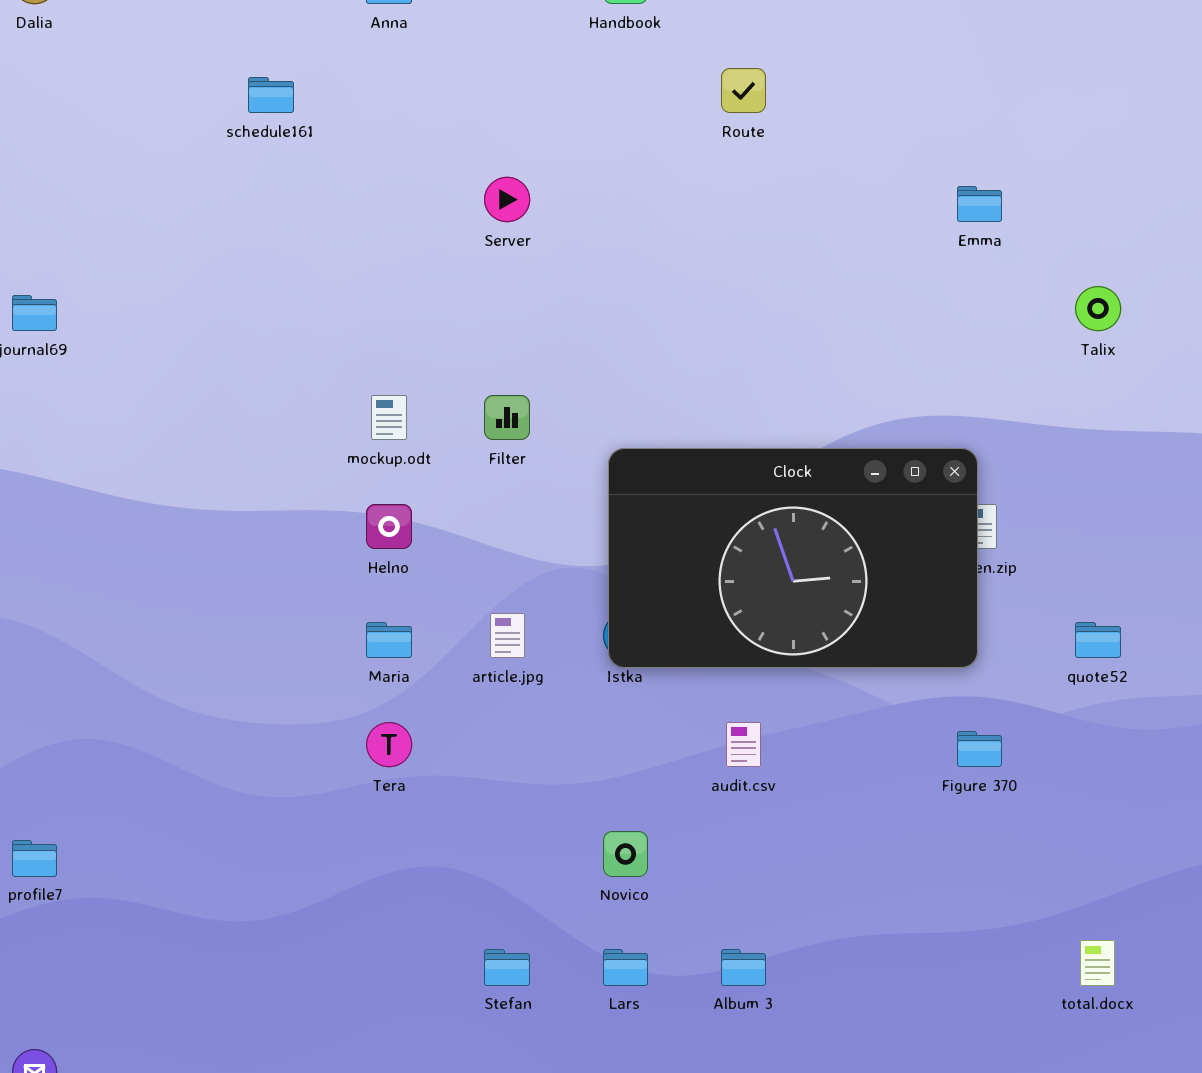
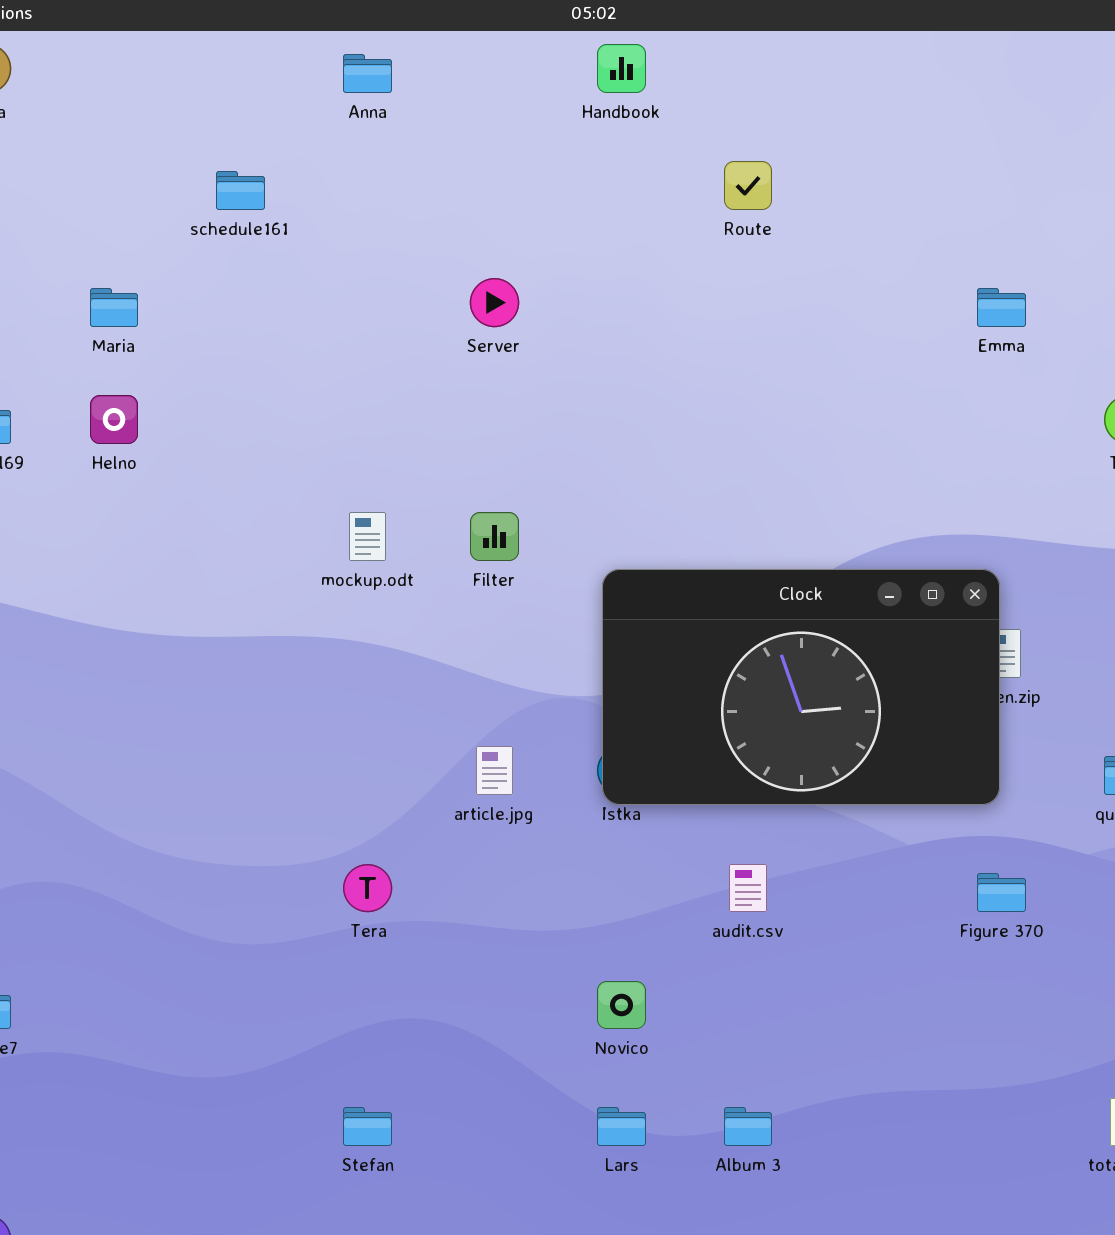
Helno: [366,504,412,549] -> [90,395,138,444], moved
Maria: [366,622,412,658] -> [90,288,138,327], moved
Stefan: [484,949,530,986] -> [343,1107,392,1146], moved

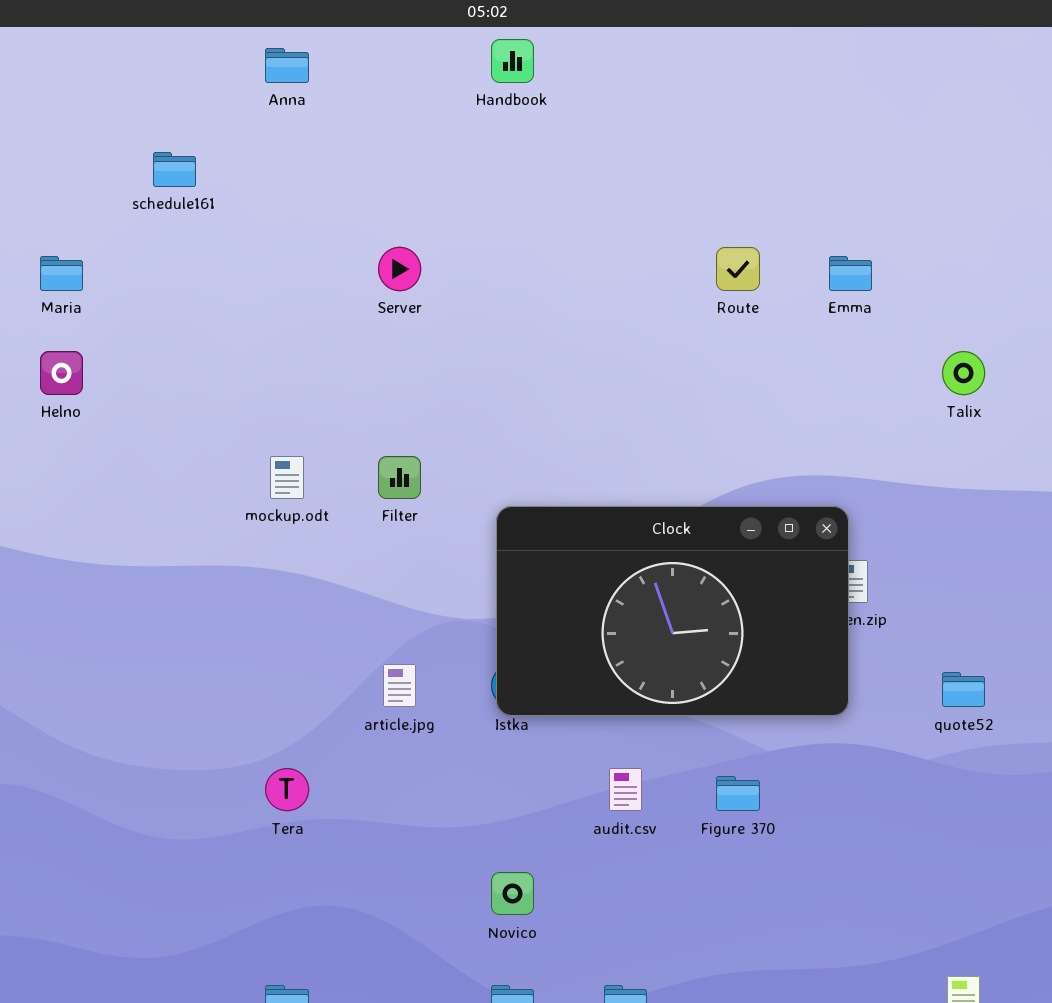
Route: [724,161,772,210] -> [716,247,760,291], moved
Figure 370: [977,873,1026,912] -> [716,776,760,811], moved

